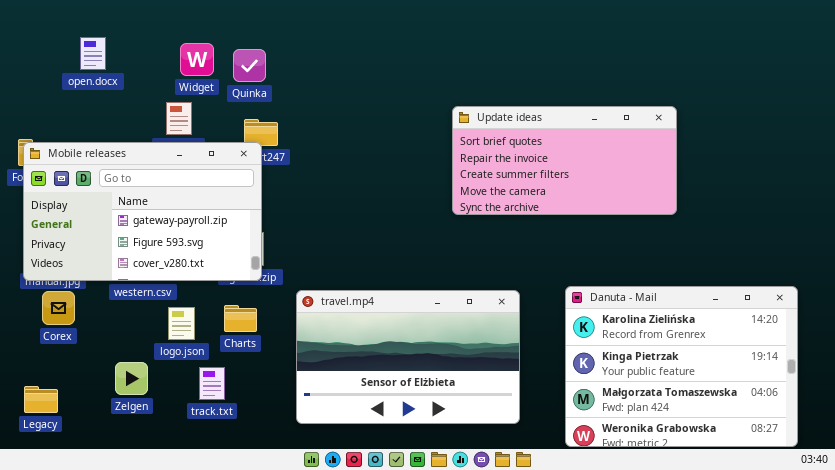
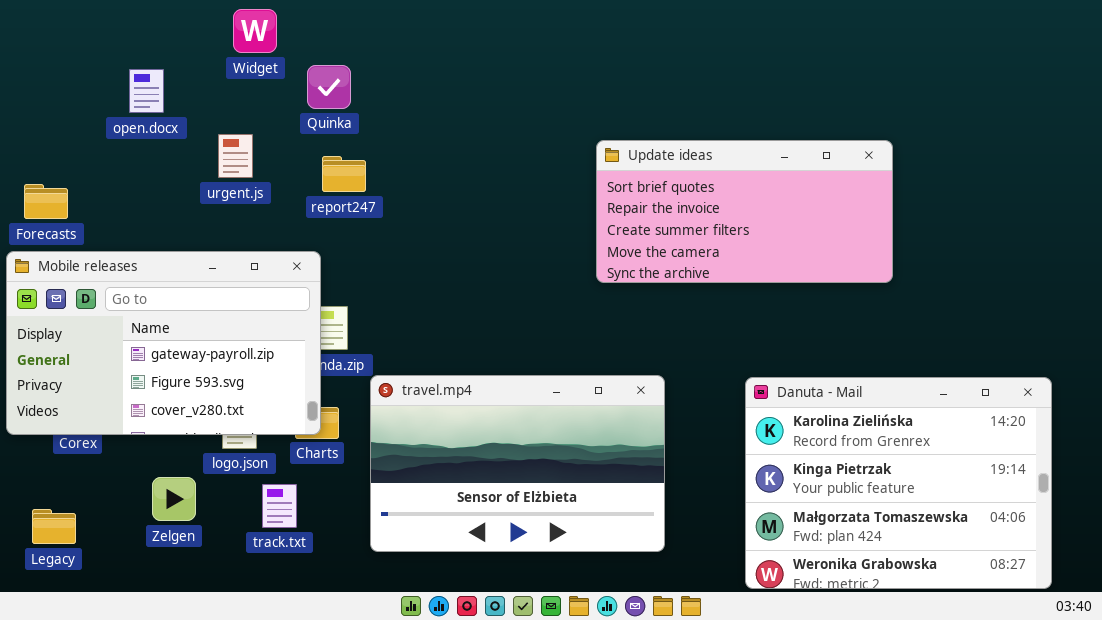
open.docx: [80,37,106,70] -> [129,69,164,113], moved
Widget: [180,43,214,76] -> [233,9,277,53], moved
Mobile releases: [23,142,262,281] -> [6,251,321,435], moved
travel.mp4: [296,290,520,424] -> [370,375,665,552], moved

